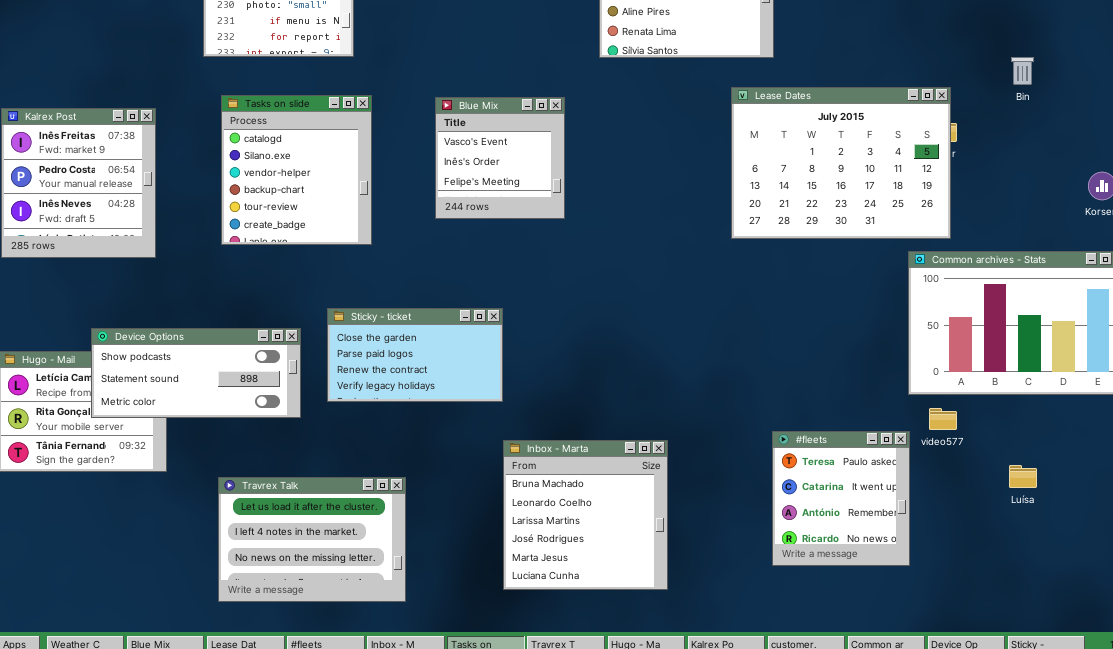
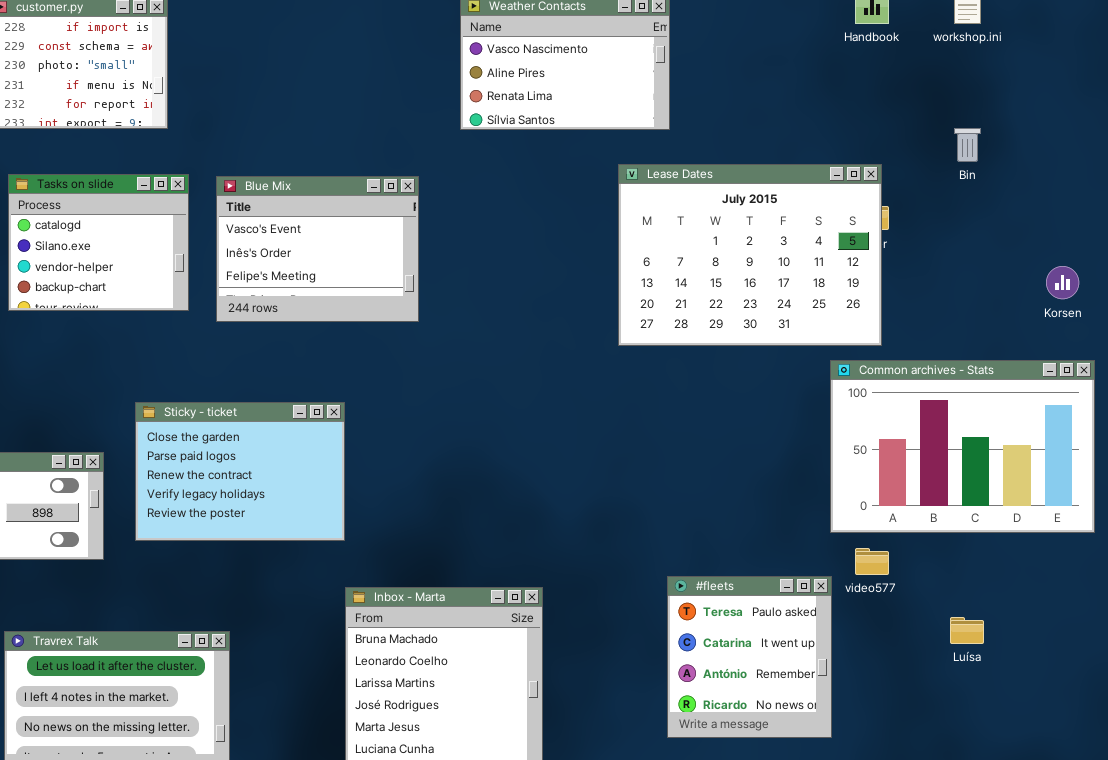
Tasks on slide: [221,95,372,245] -> [8,174,189,311], resized
Blue Mix: [435,97,565,219] -> [216,176,419,322], resized
Sticky - ticket: [327,308,503,402] -> [135,402,345,541], resized

